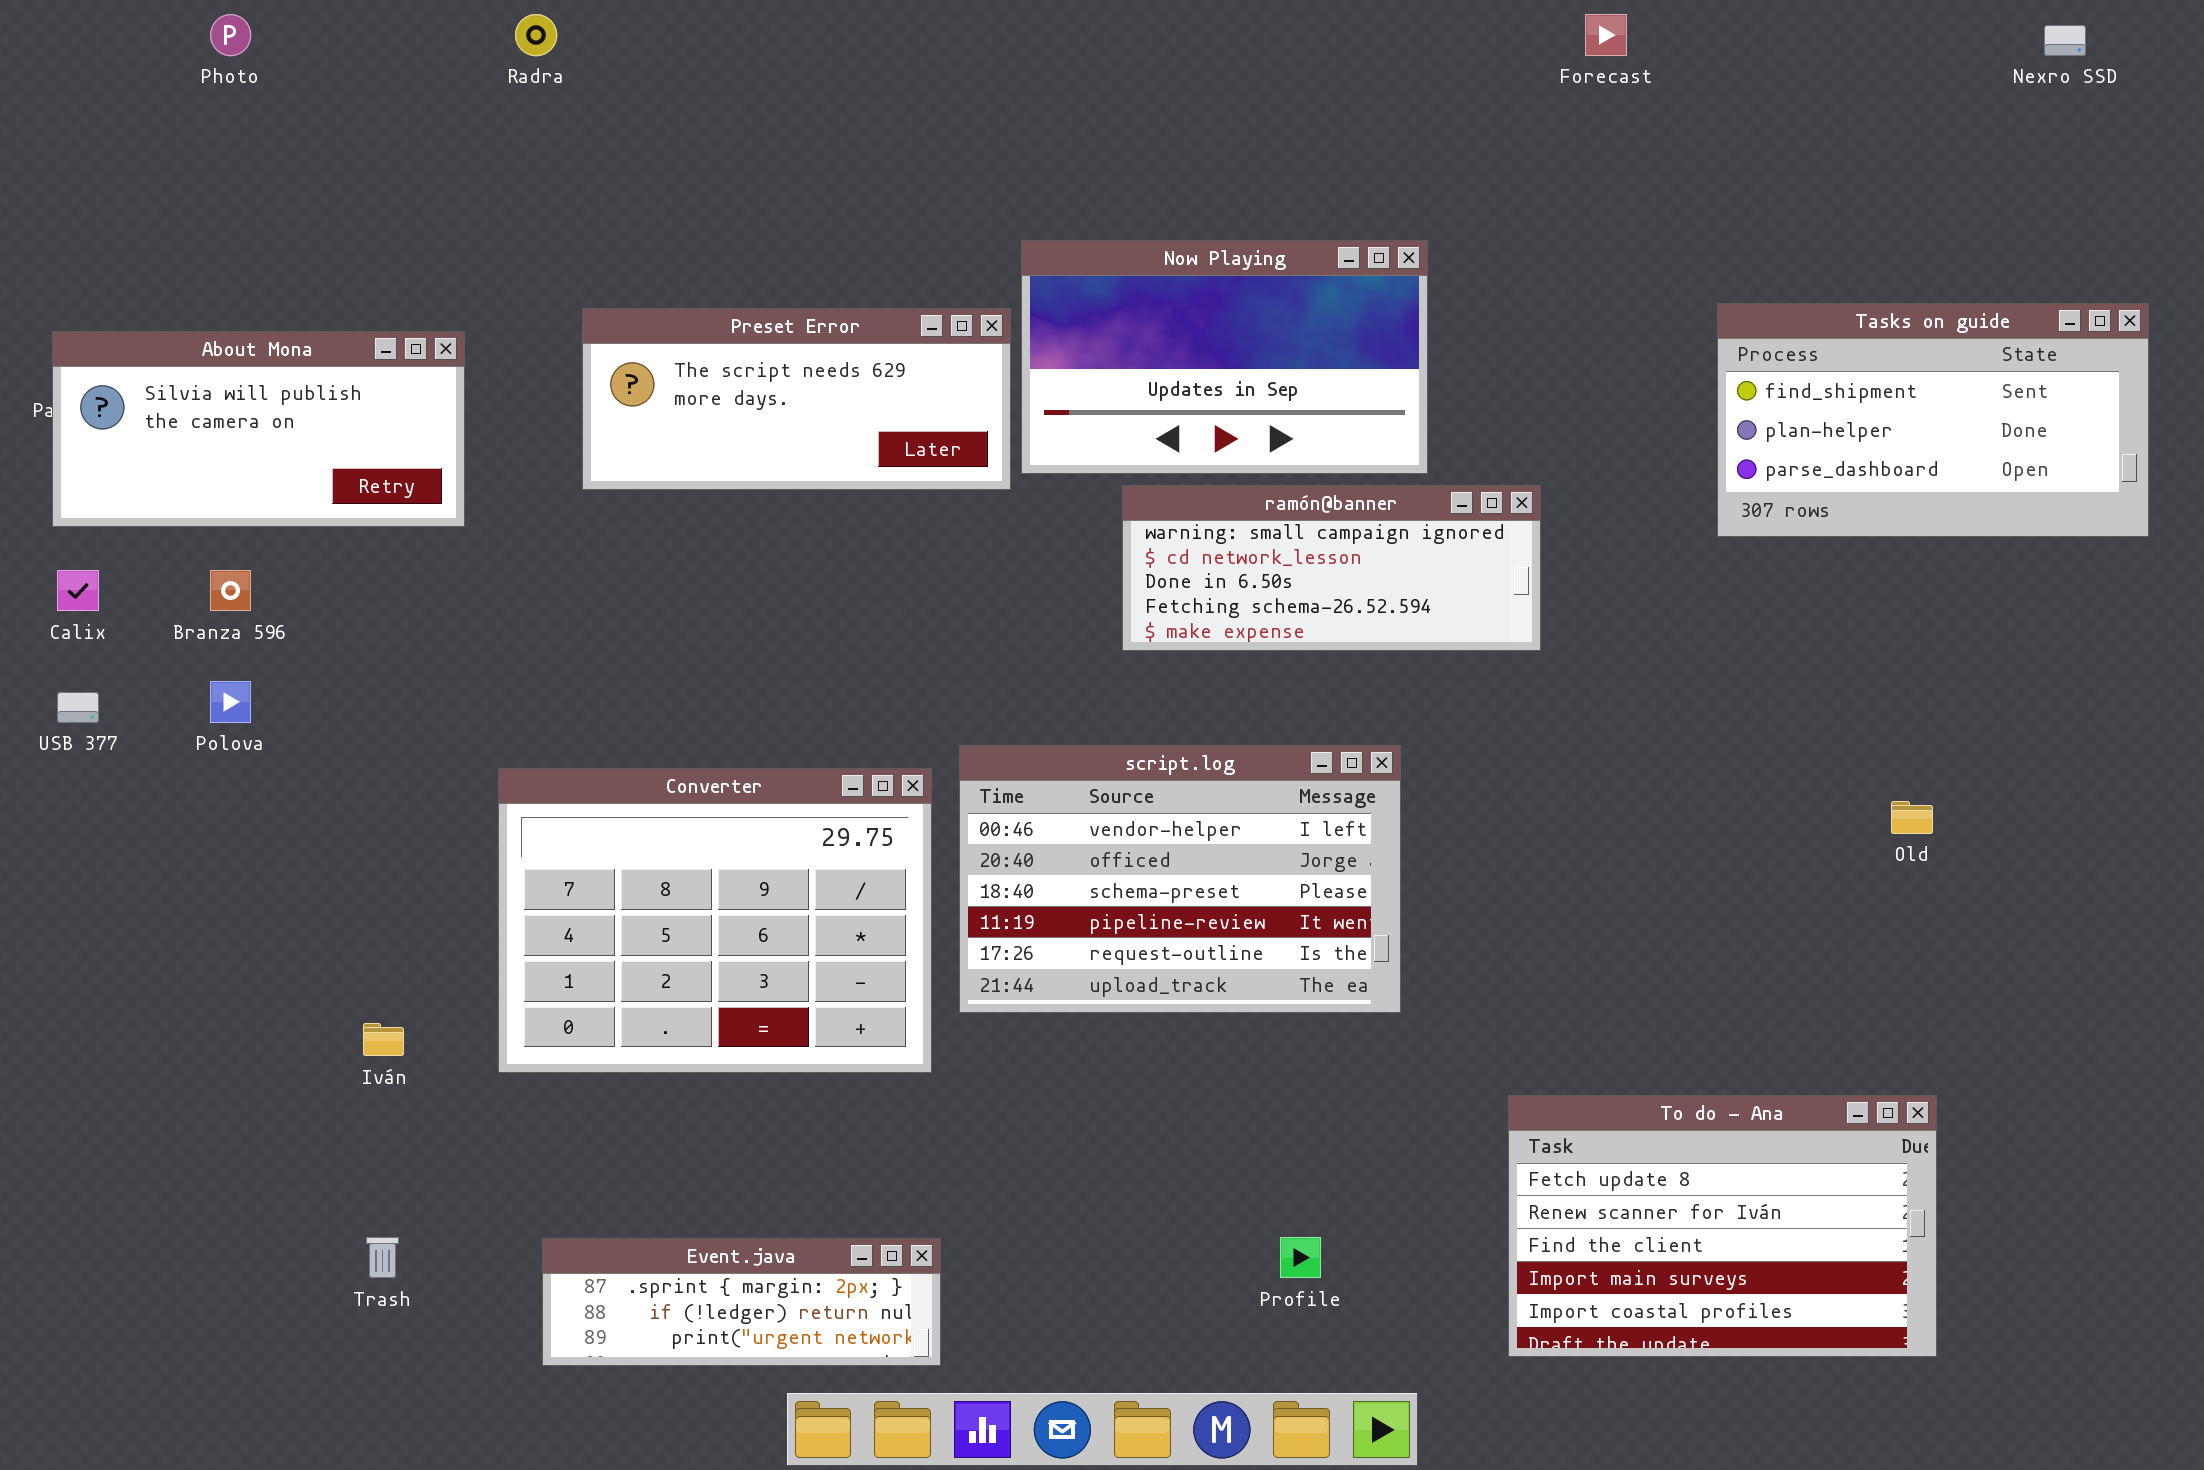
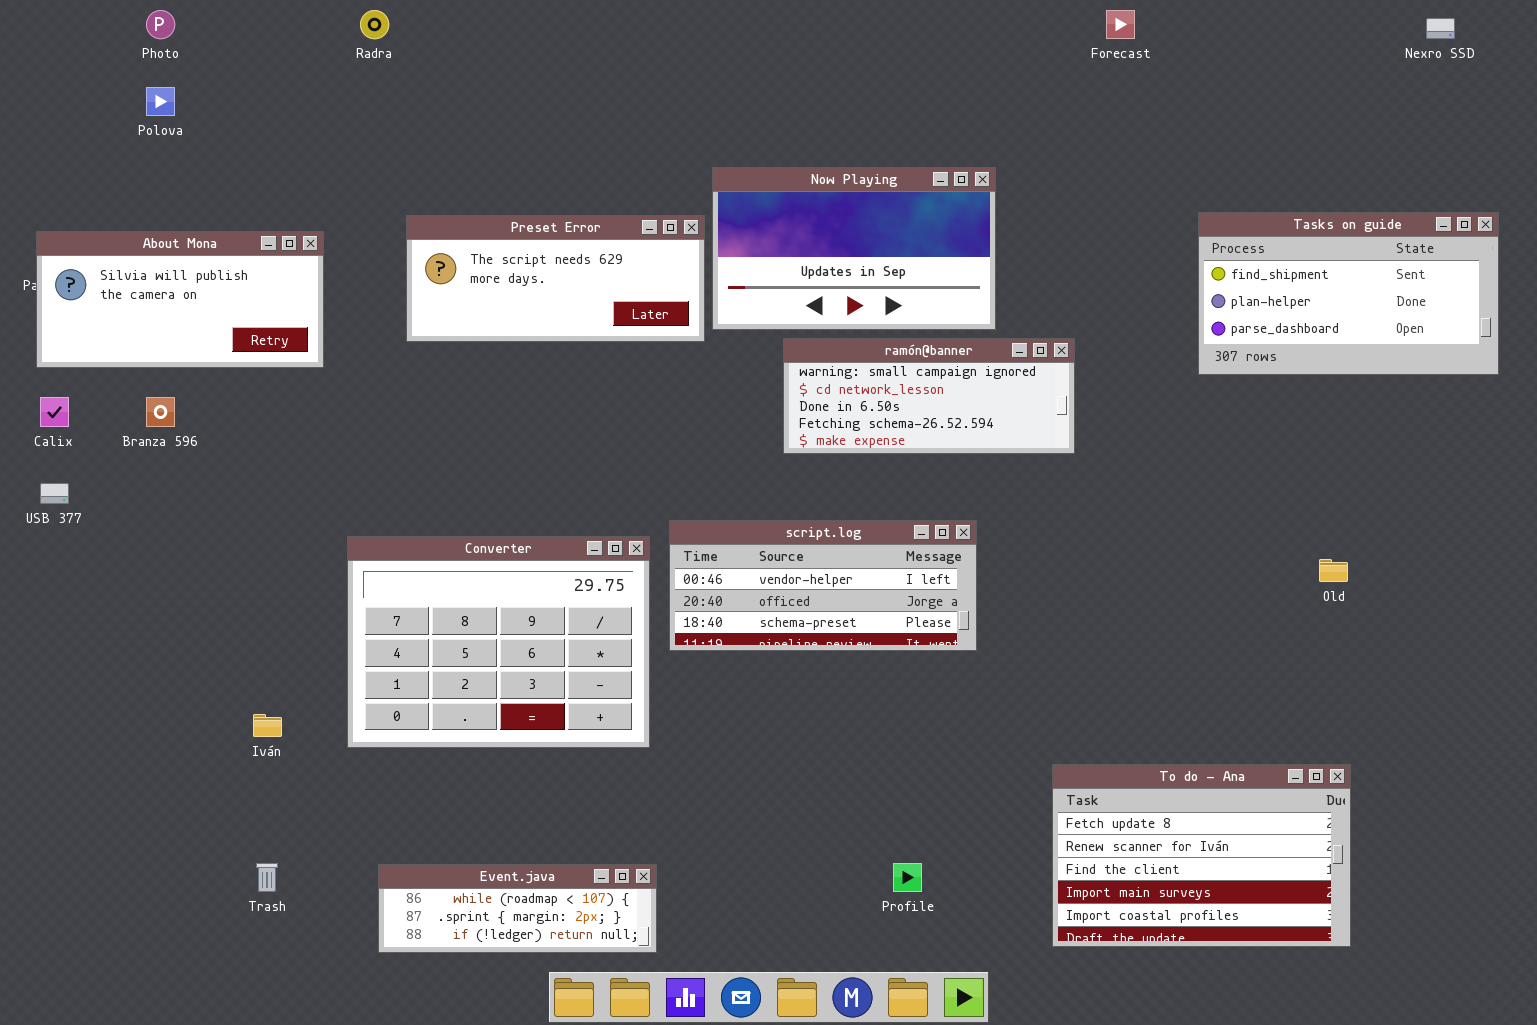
Polova: [210,681,251,723] -> [146,87,175,116], moved
script.log: [959,745,1401,1013] -> [669,520,977,651], resized
Event.java: [542,1238,941,1366] -> [378,864,657,953], scrolled up 1 row

